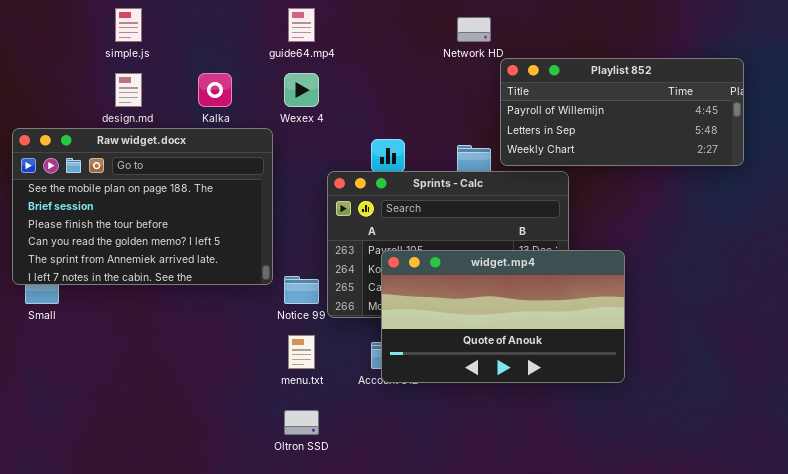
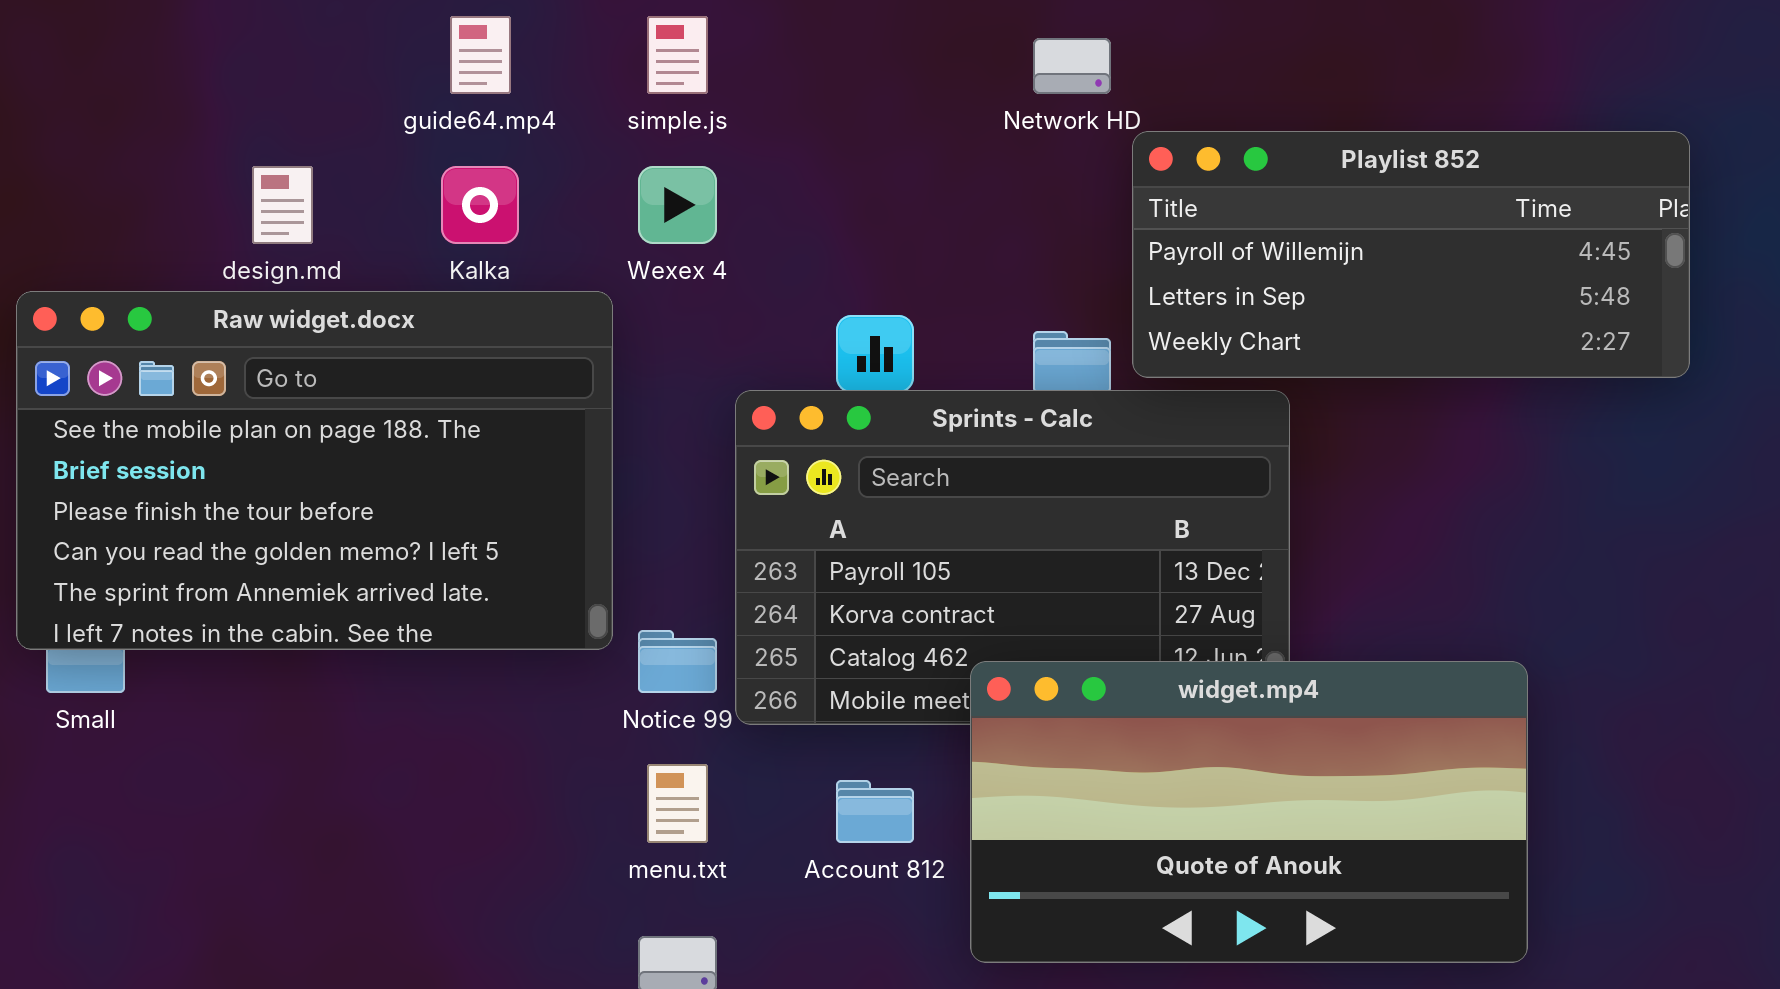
simple.js: [115,8,142,42] -> [647,16,708,94], moved
guide64.mp4: [288,8,315,42] -> [450,16,511,94], moved
widget.mp4: [381,250,625,383] -> [970,661,1528,963], moved

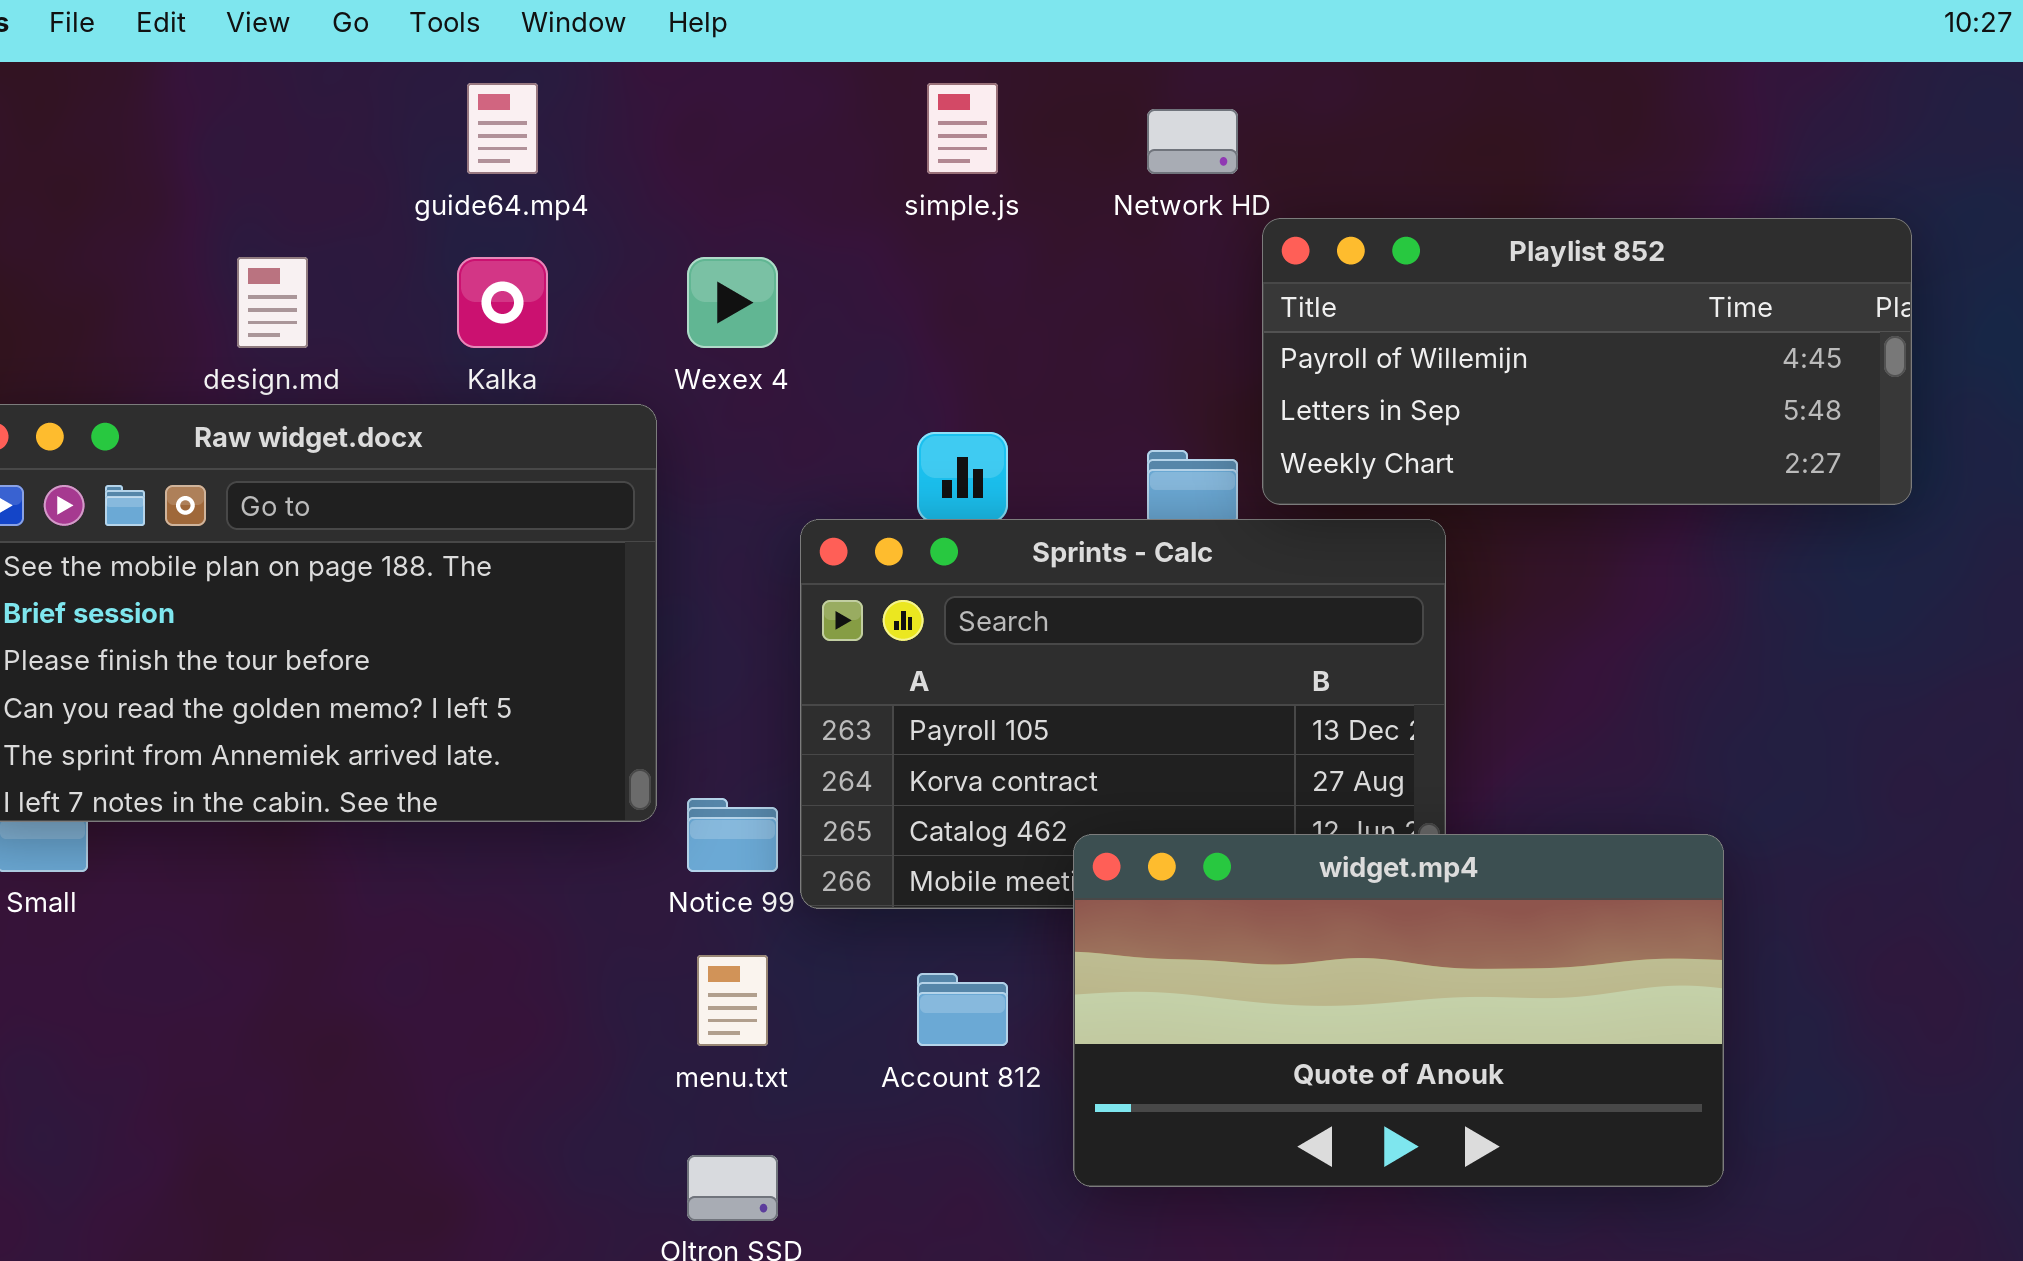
simple.js: [647,16,708,94] -> [927,83,998,174], moved

